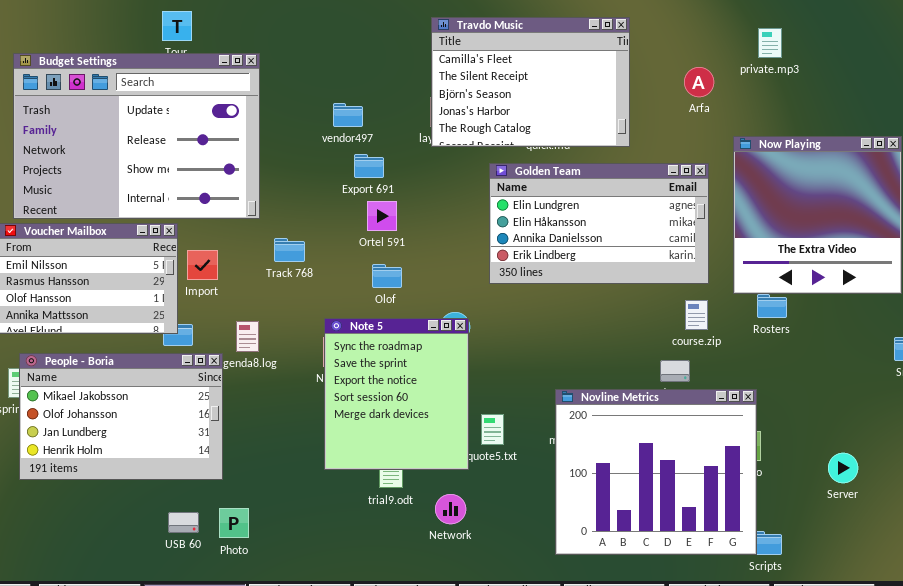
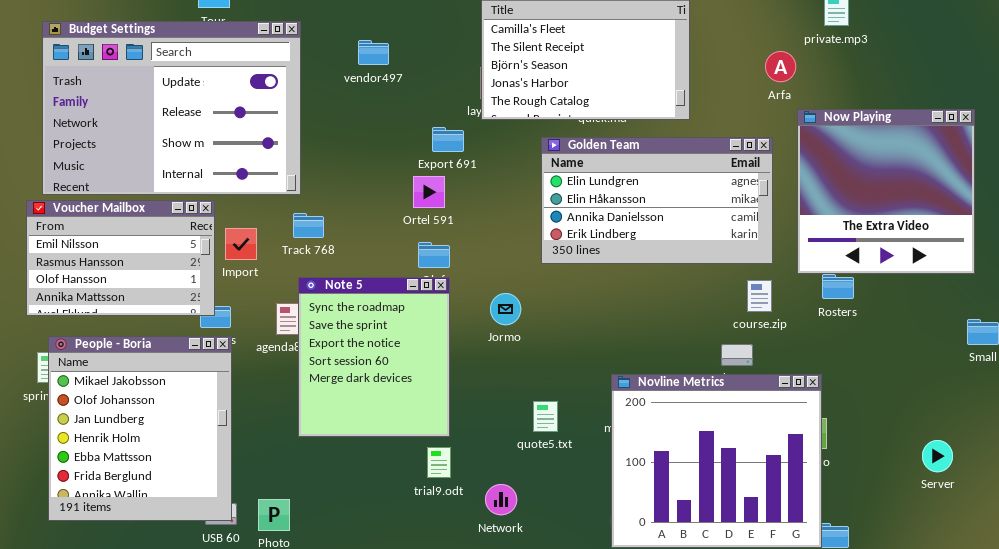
Arfa: [684,67,714,97] -> [765,51,796,82], moved
vendor497: [333,103,363,127] -> [358,40,389,65], moved
Export 691: [354,154,384,178] -> [432,127,464,152], moved
Track 768: [274,238,305,262] -> [293,213,324,238], moved
Note 5: [324,318,469,470] -> [298,277,450,437], moved
People - Boria: [19,353,223,480] -> [48,336,232,521], resized
Server: [828,453,858,483] -> [922,440,953,472], moved

